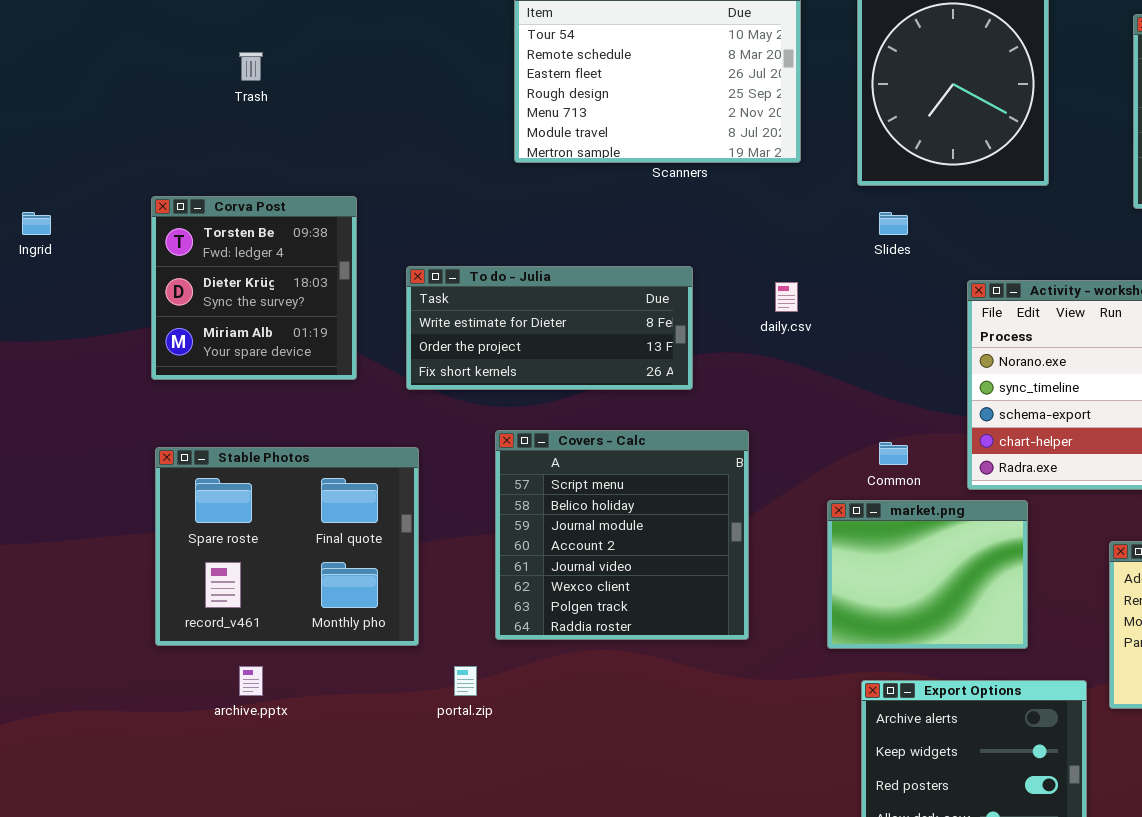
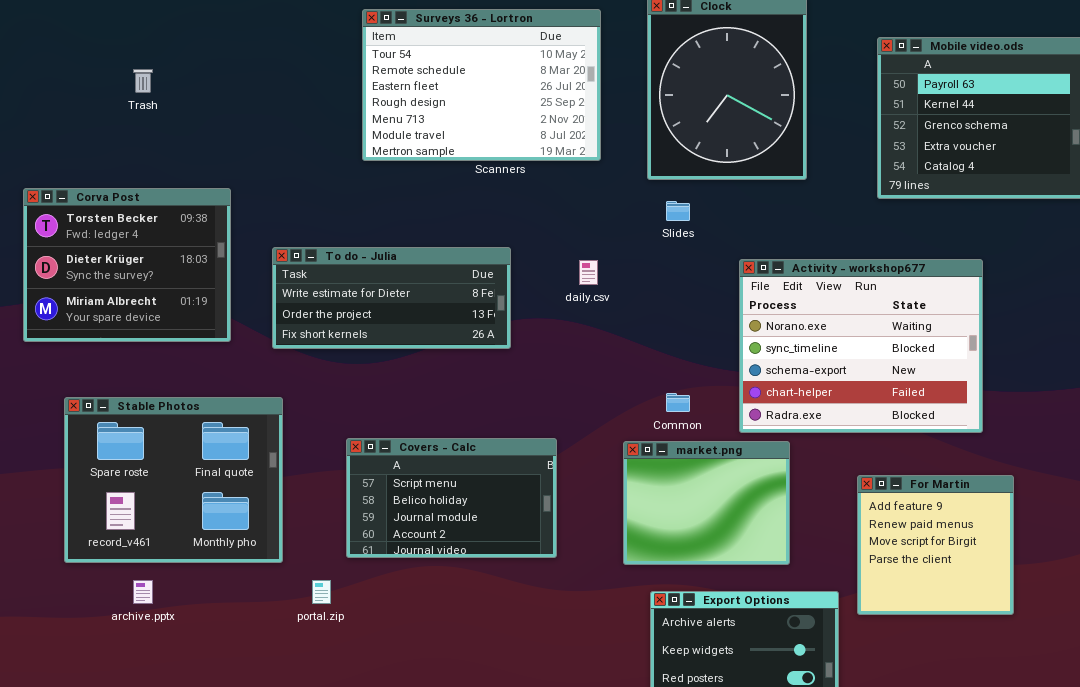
Corva Post: [151,196,357,380] -> [23,188,231,342], resized
Covers - Calc: [495,430,749,640] -> [346,438,557,558], resized

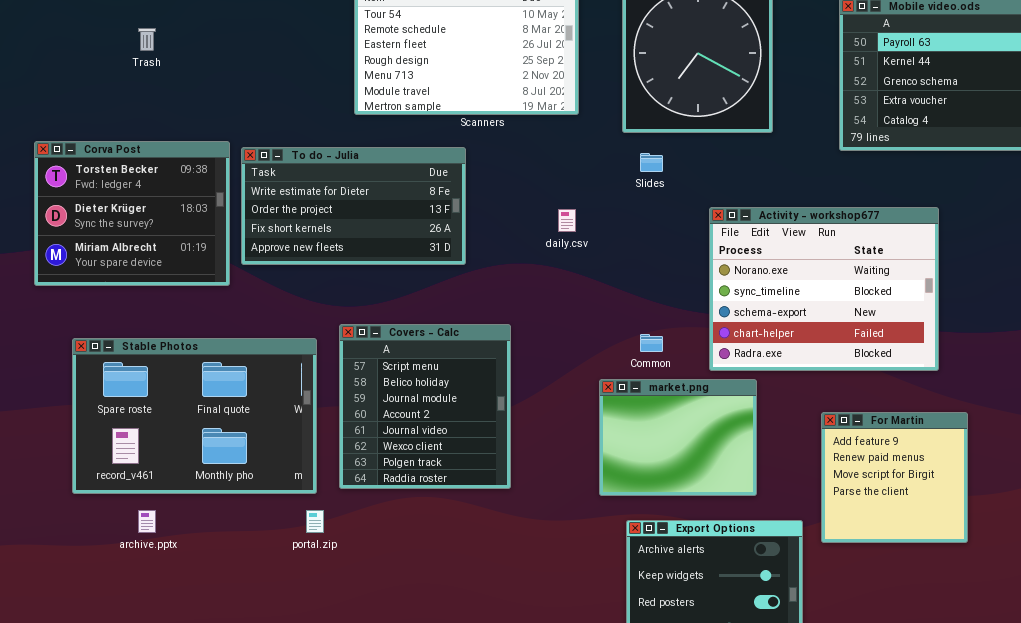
To do - Julia: [272,247,511,349] -> [241,147,466,265], moved, resized
Stable Photos: [64,397,283,563] -> [72,338,317,494], resized
Covers - Calc: [346,438,557,558] -> [339,324,511,489], resized

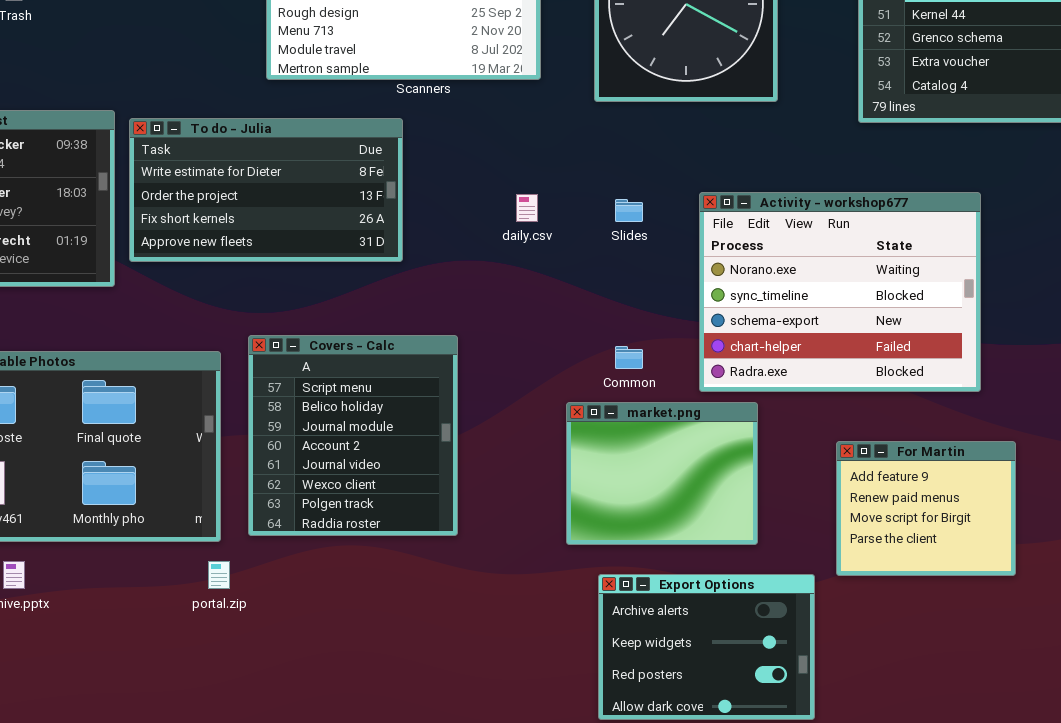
Slides: [640,153,663,172] -> [615,199,643,222], moved
For Martin: [821,412,968,543] -> [836,441,1016,576], resized

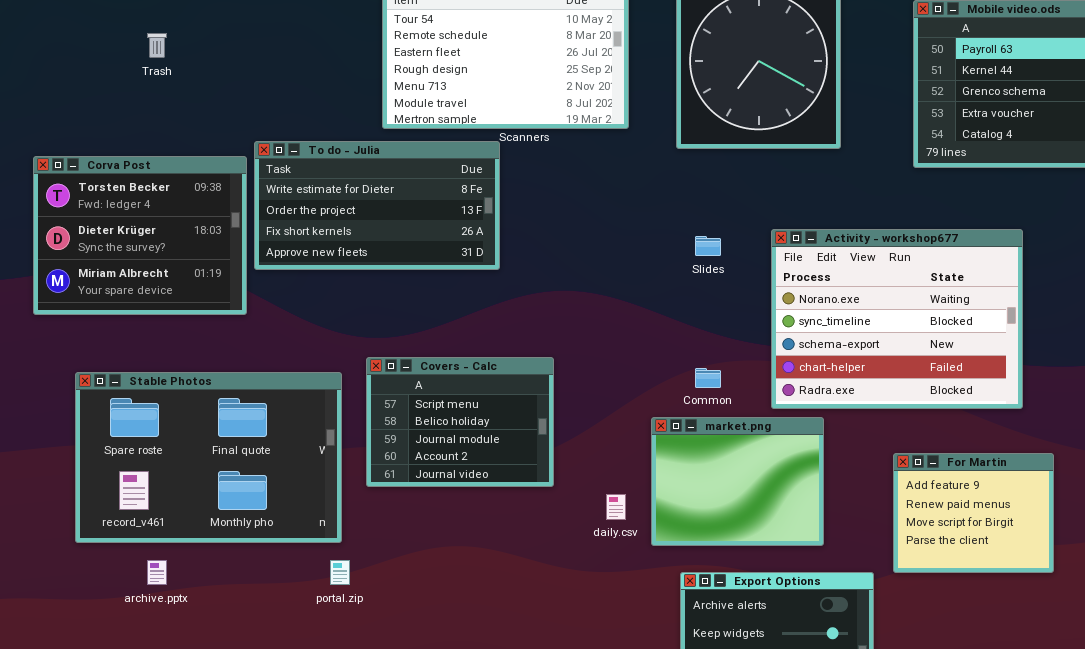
To do - Julia: [129,118,403,262] -> [254,141,500,270], moved
daily.csv: [516,194,538,222] -> [606,494,626,520], moved
Covers - Calc: [248,335,458,536] -> [366,357,554,487], resized

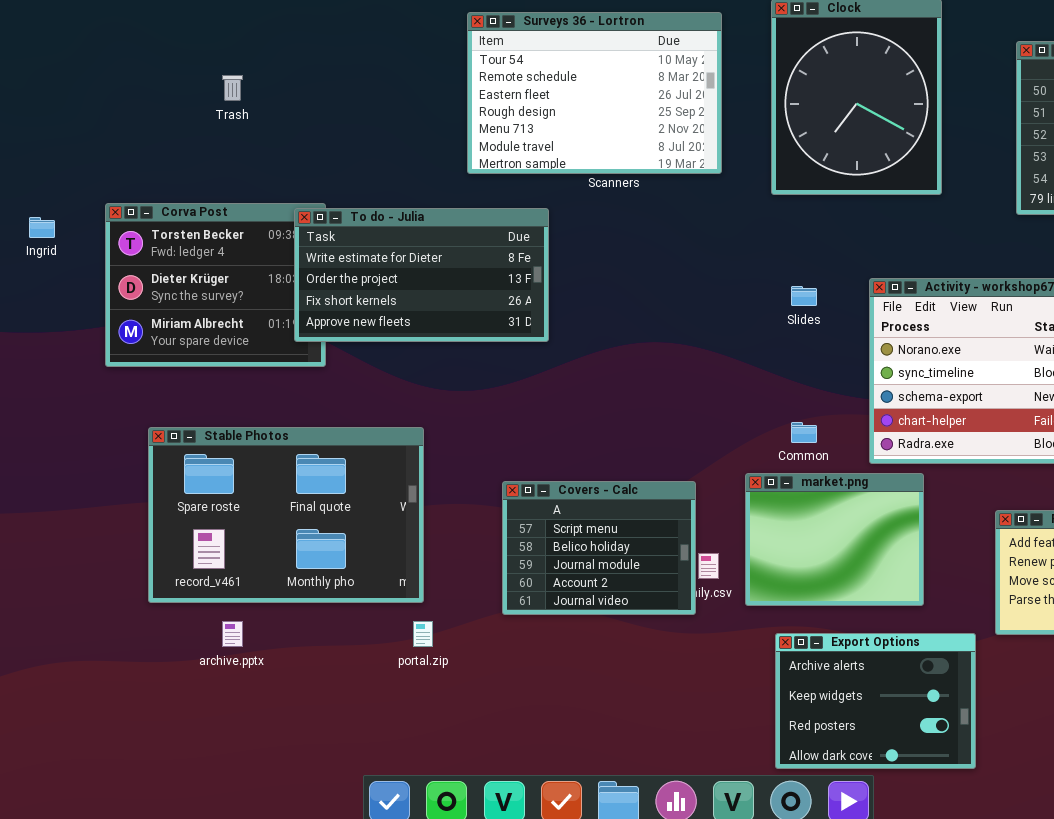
To do - Julia: [254,141,500,270] -> [294,208,549,342], moved
Covers - Calc: [366,357,554,487] -> [502,481,696,615], moved

